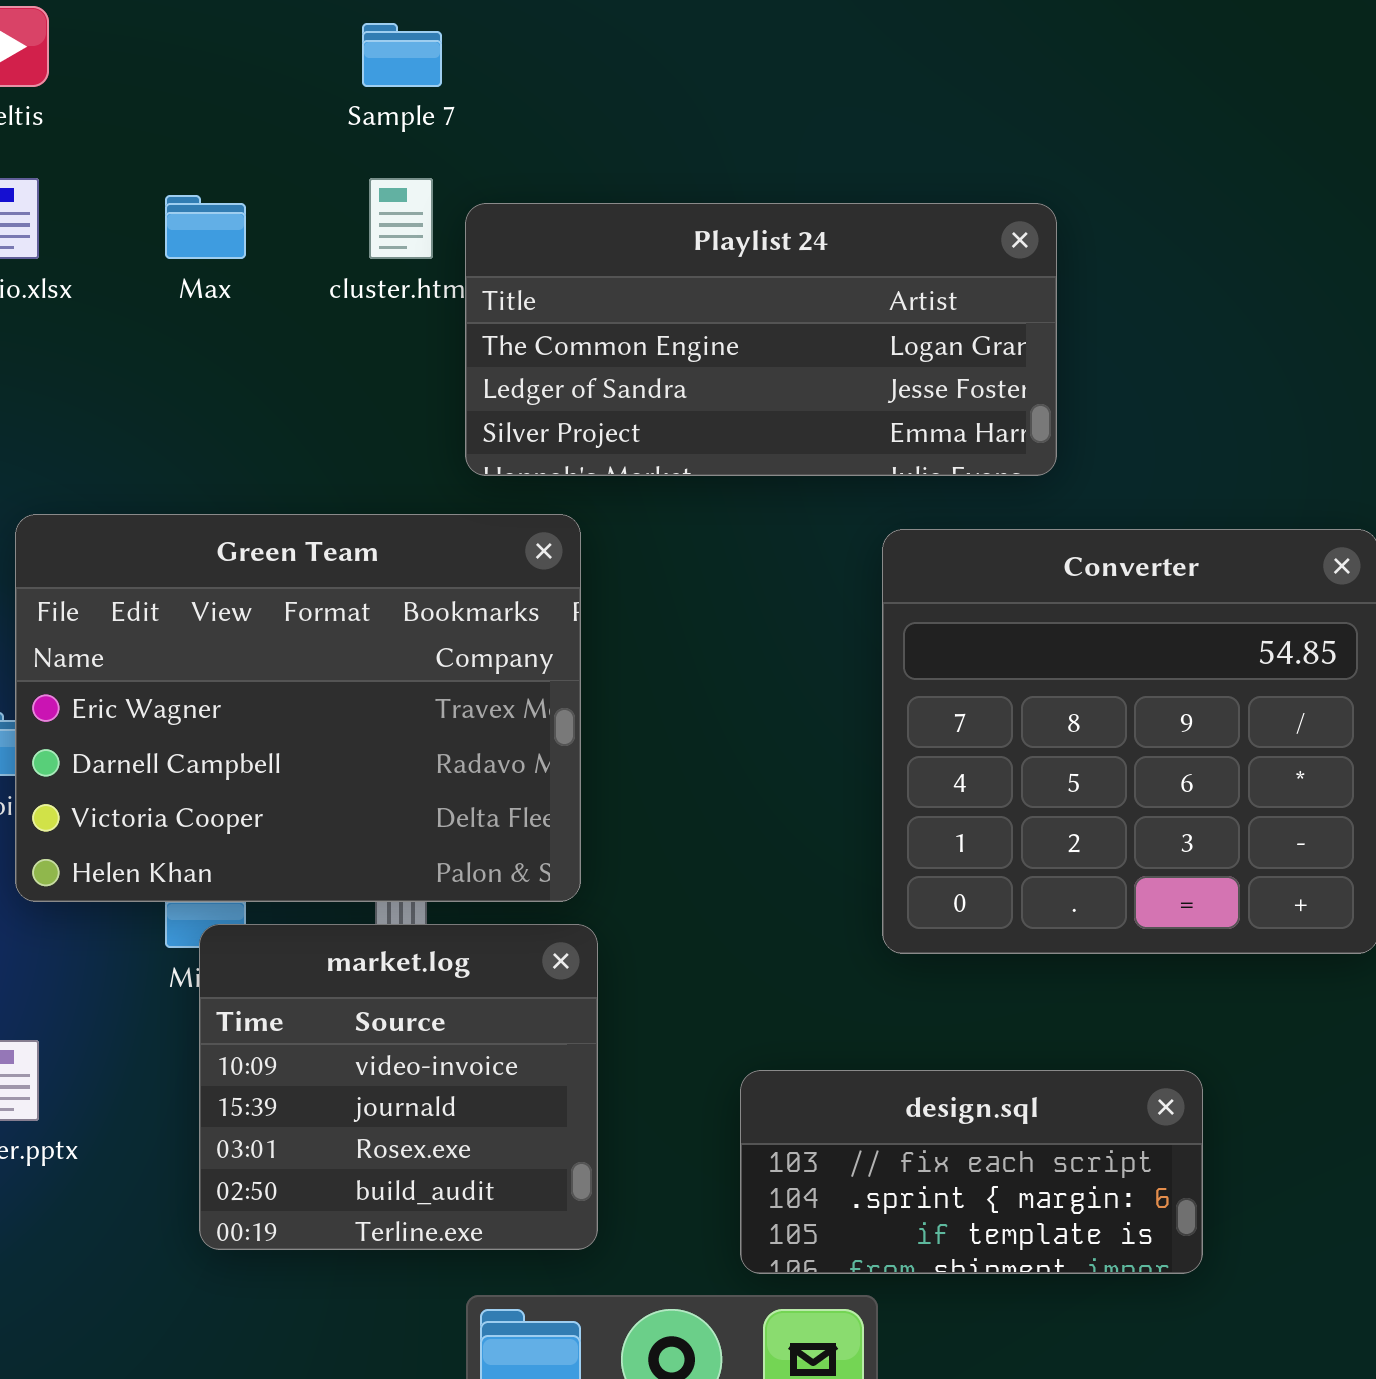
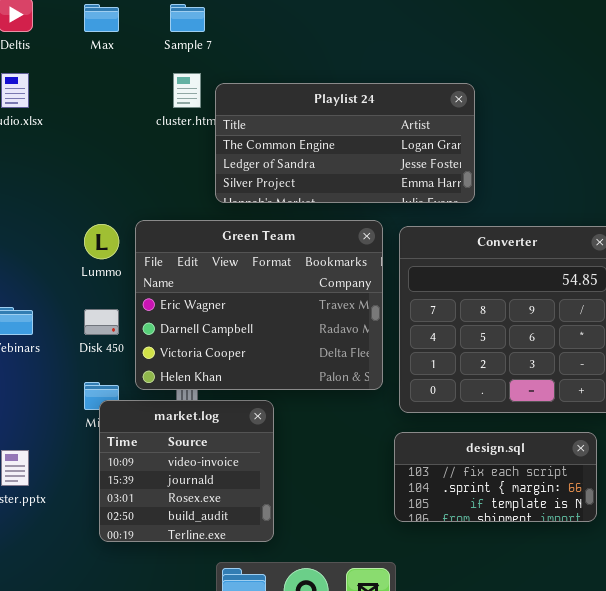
Max: [165,195,246,259] -> [84,4,119,32], moved
Green Team: [15,514,581,902] -> [135,220,383,390], moved
design.sql: [740,1070,1203,1274] -> [394,432,597,522], moved

